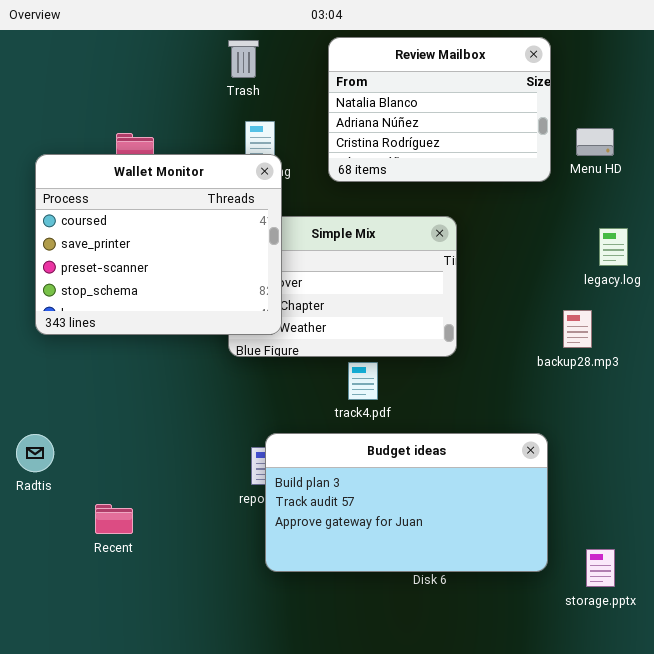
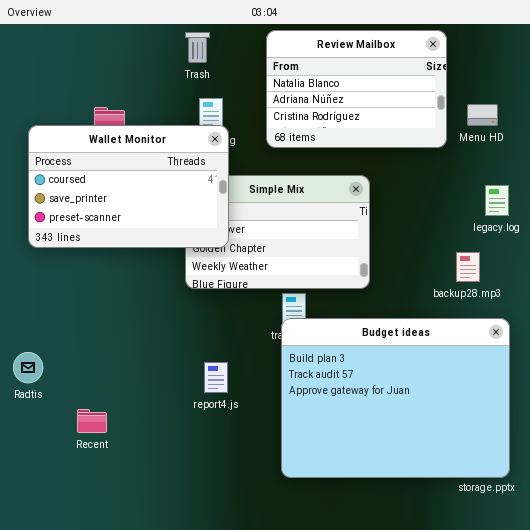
Wallet Monitor: [35,154,282,335] -> [28,125,229,248], resized
Budget ideas: [265,433,548,572] -> [281,318,510,478], moved, resized

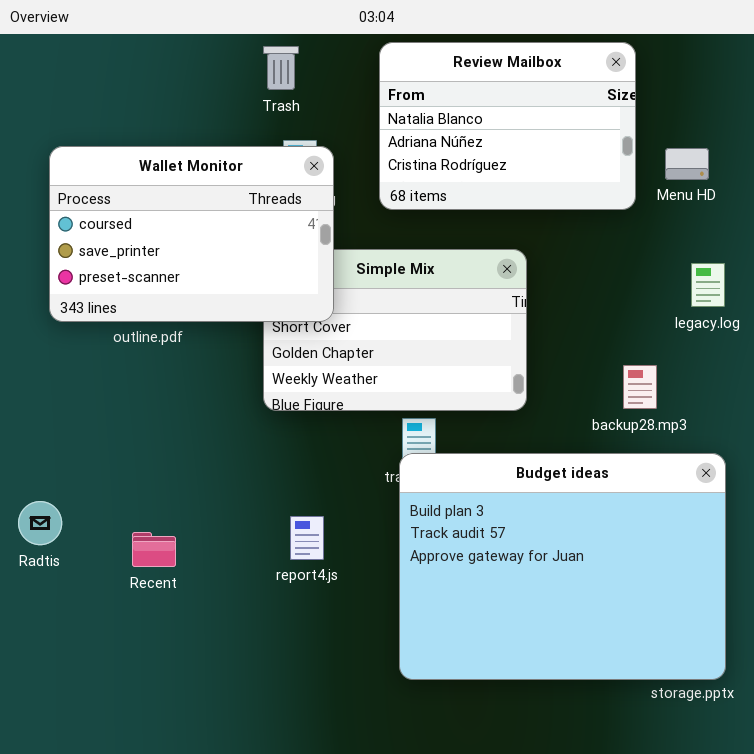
Wallet Monitor: [28,125,229,248] -> [49,146,334,322], moved
backup28.mp3: [456,252,480,282] -> [623,365,657,409], moved
Recent: [77,409,107,433] -> [132,532,176,567], moved

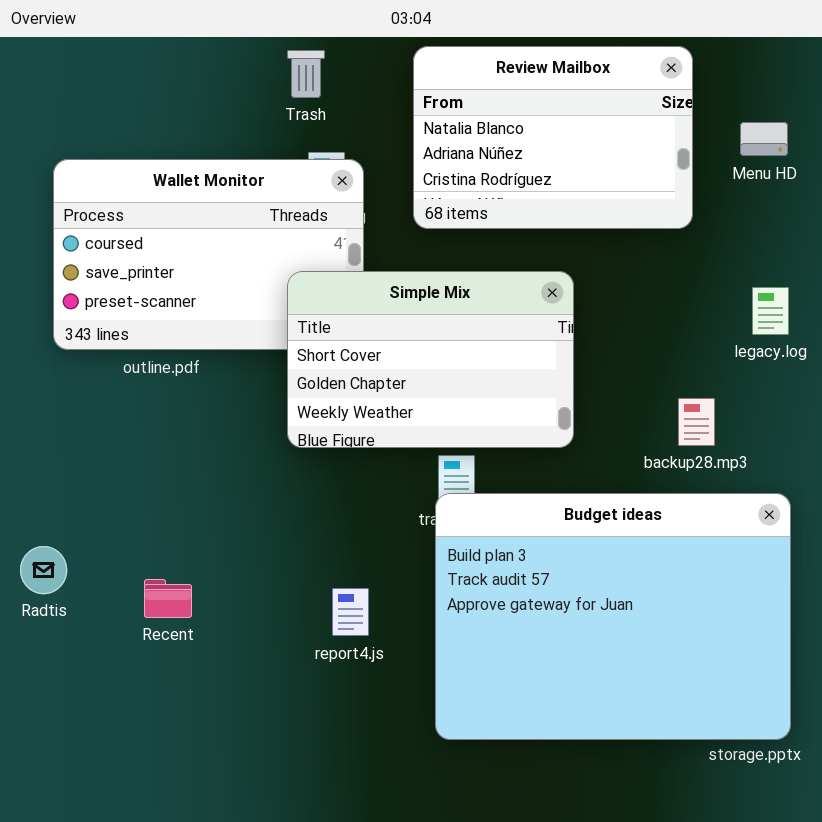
Menu HD: [665,148,709,180] -> [740,122,788,156], moved
Simple Mix: [263,249,527,411] -> [287,271,574,448], raised
report4.js: [290,516,324,560] -> [332,588,369,636], moved

